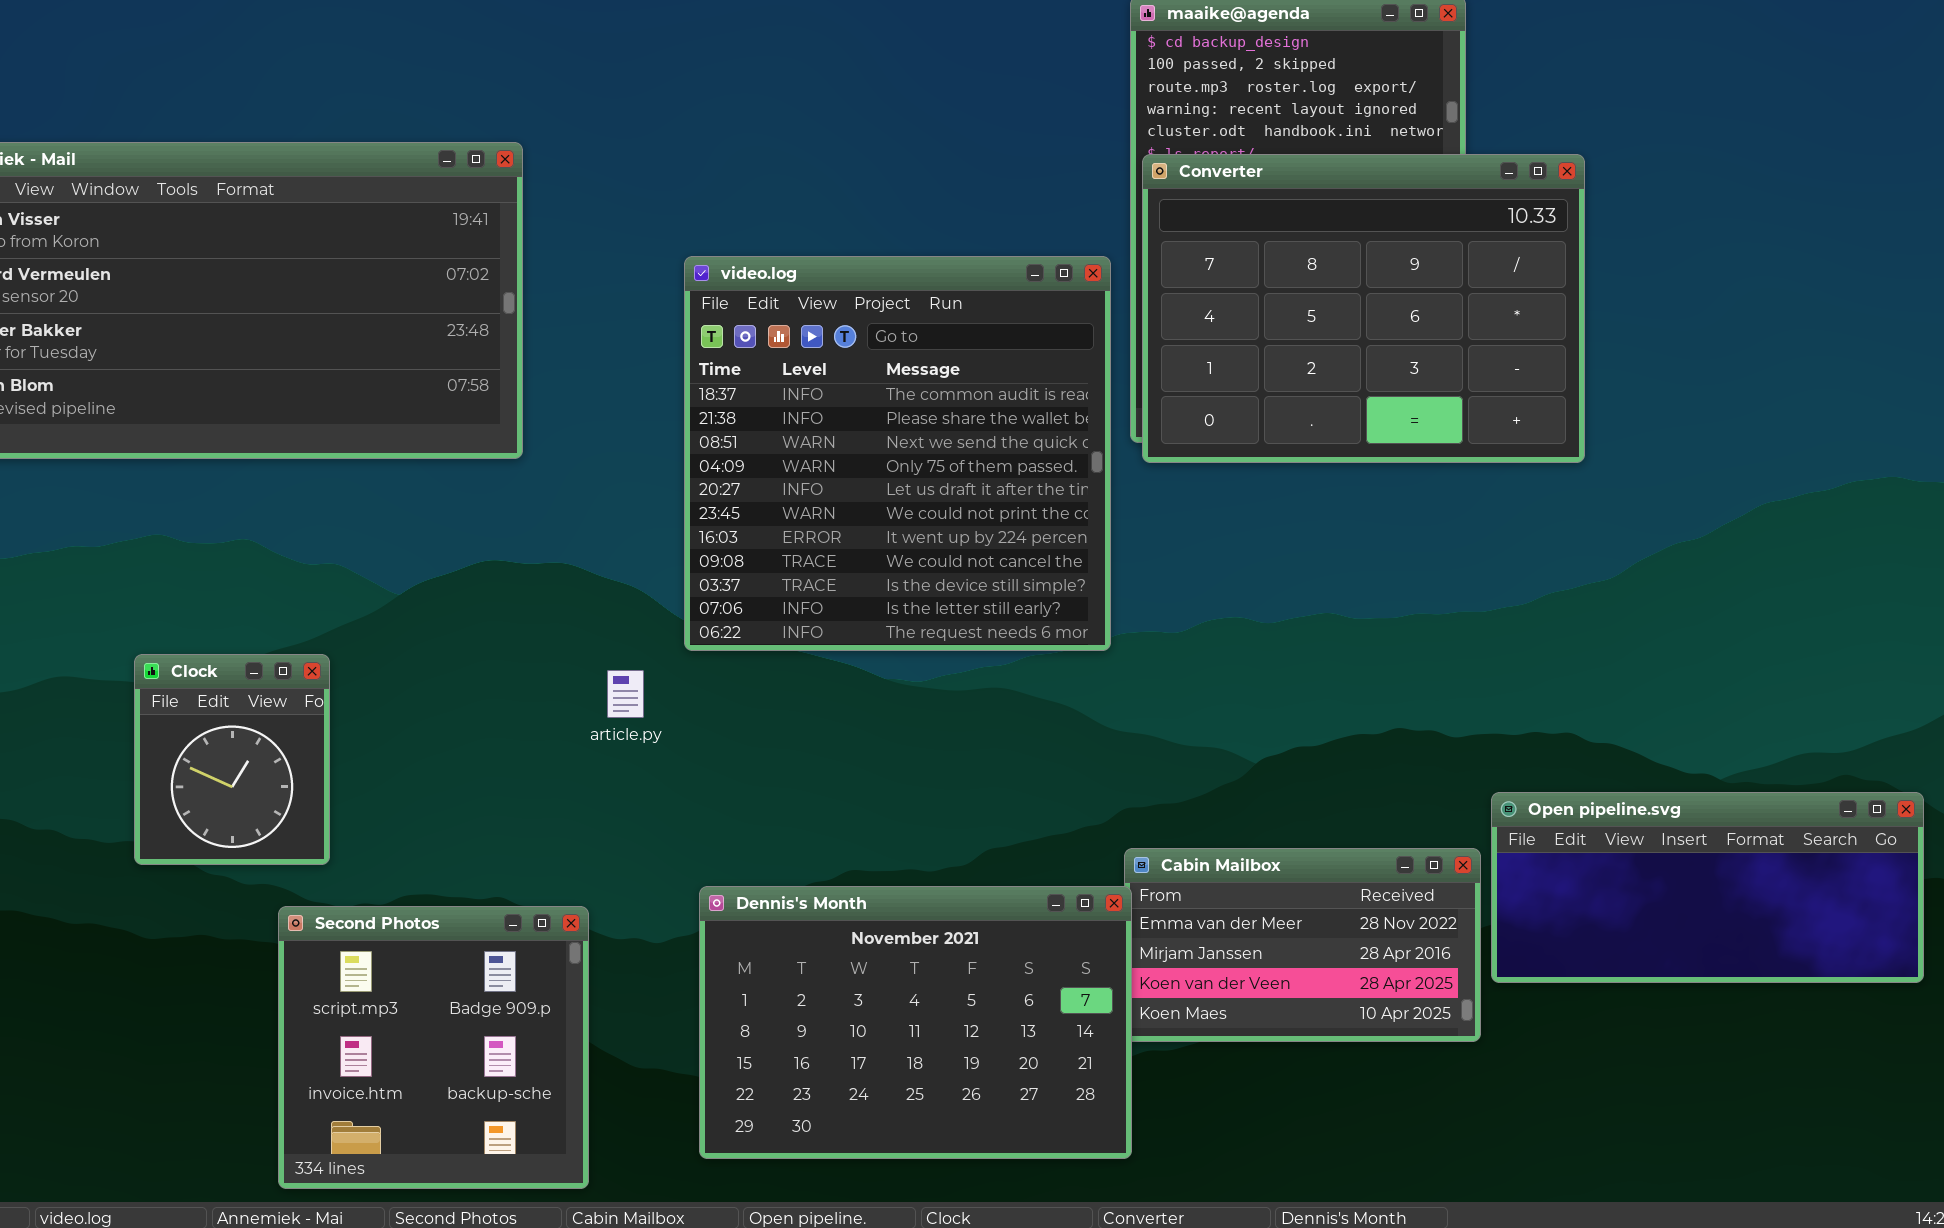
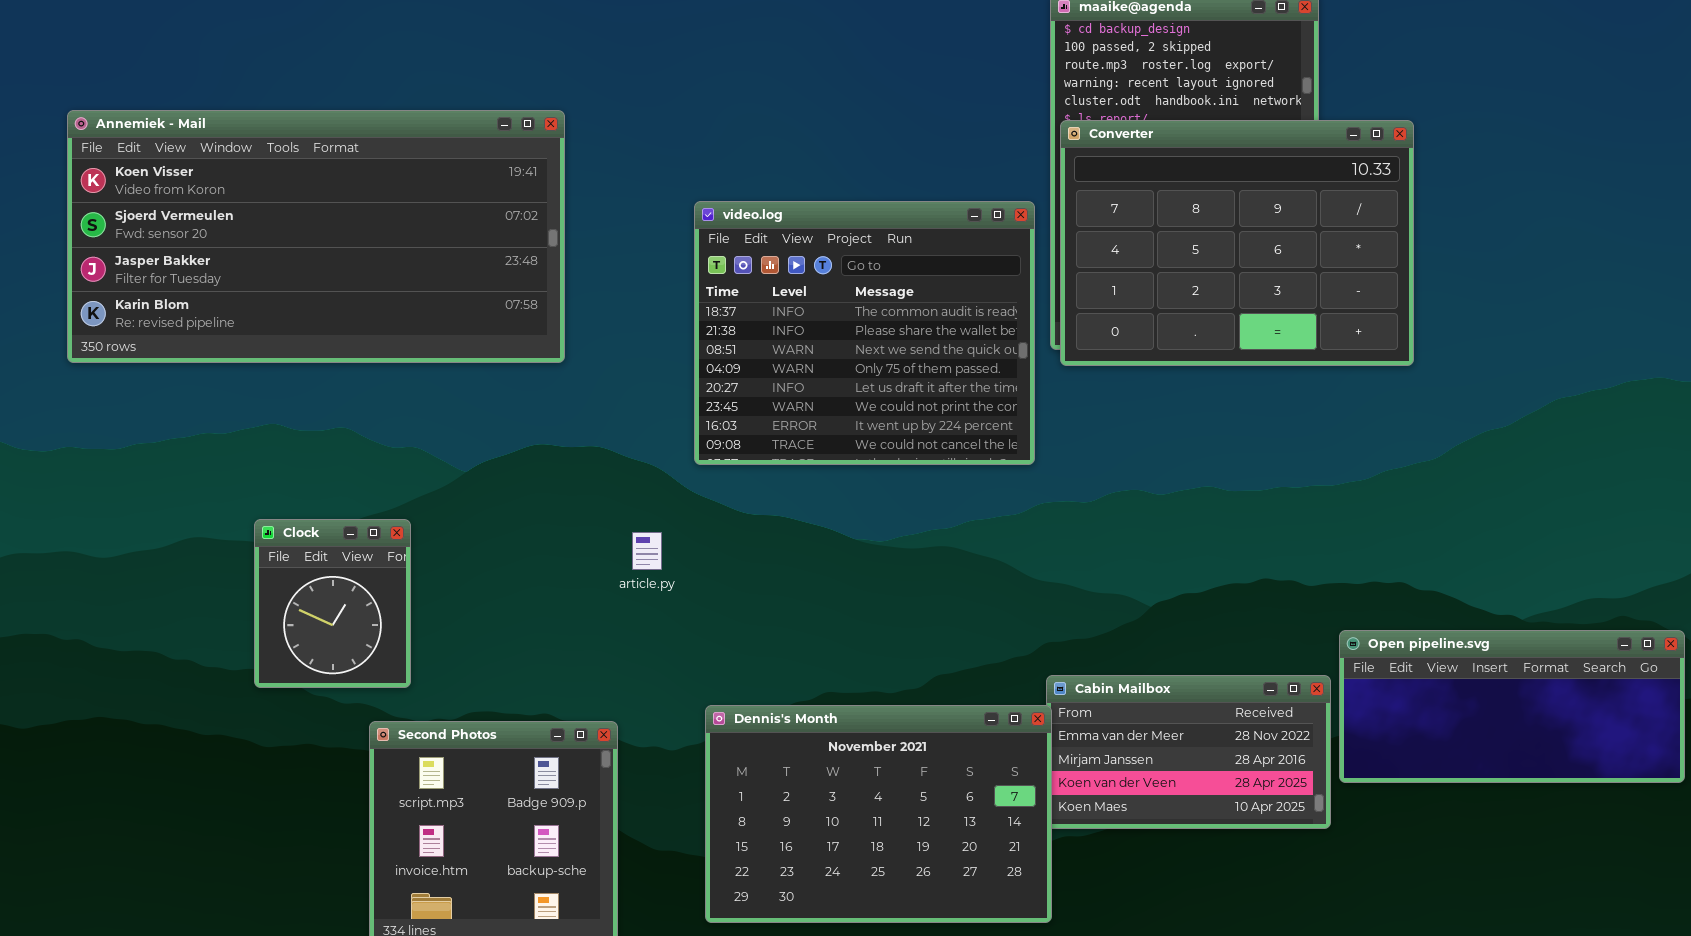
video.log: [684,256,1111,651] -> [694,201,1035,465], resized

